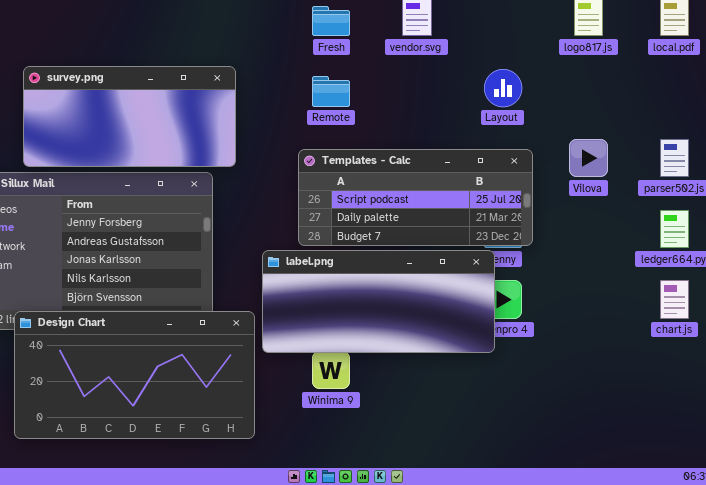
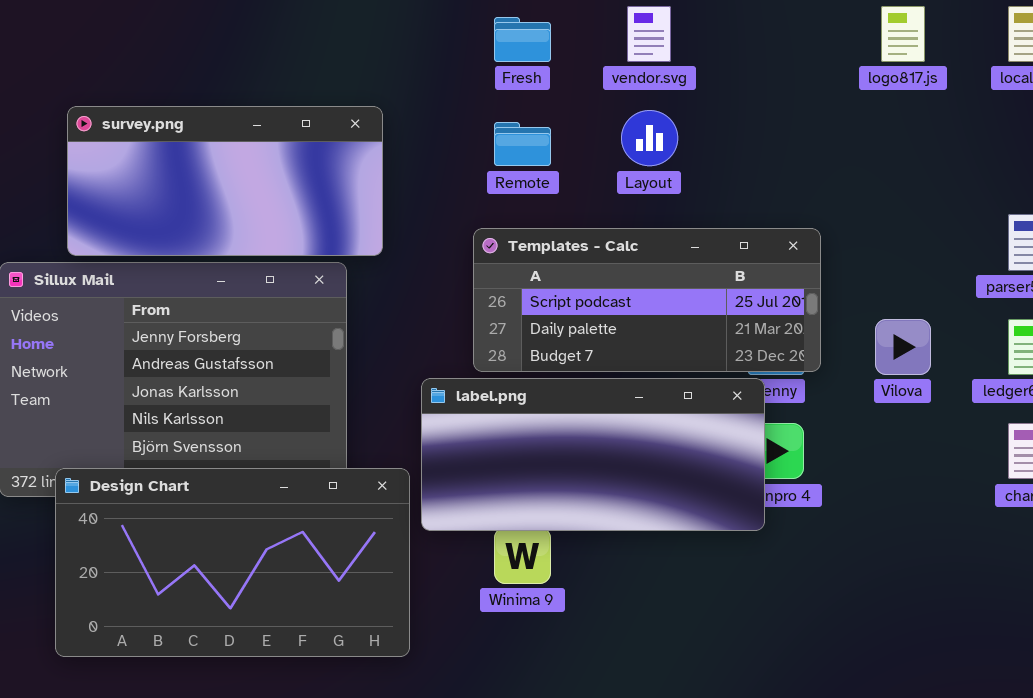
Layout: [484,69,522,107] -> [621,110,678,166], moved
Vilova: [569,139,608,177] -> [875,319,931,375], moved

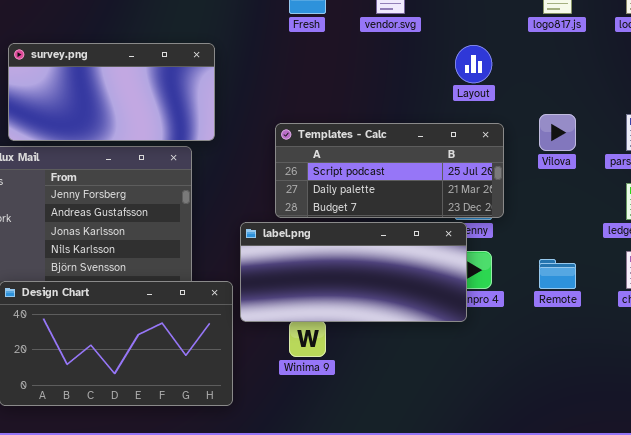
Layout: [621,110,678,166] -> [455,45,492,83], moved
Remote: [494,122,551,166] -> [539,259,576,289], moved
Vilova: [875,319,931,375] -> [539,114,576,151], moved

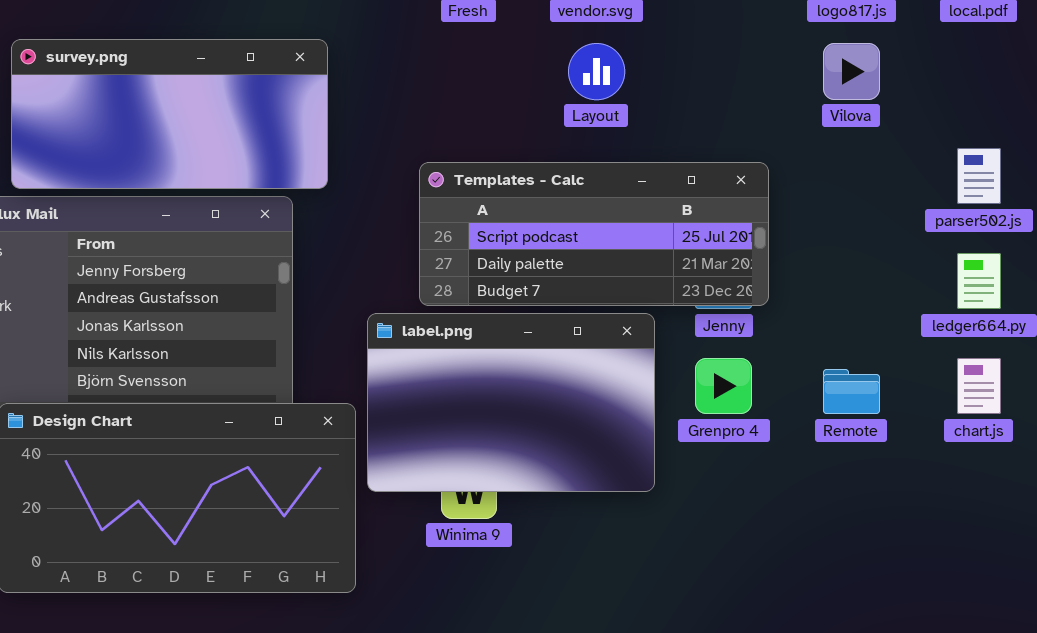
Layout: [455,45,492,83] -> [568,43,625,100], moved
Vilova: [539,114,576,151] -> [823,43,880,100], moved
label.png: [240,222,467,322] -> [367,313,655,492], resized

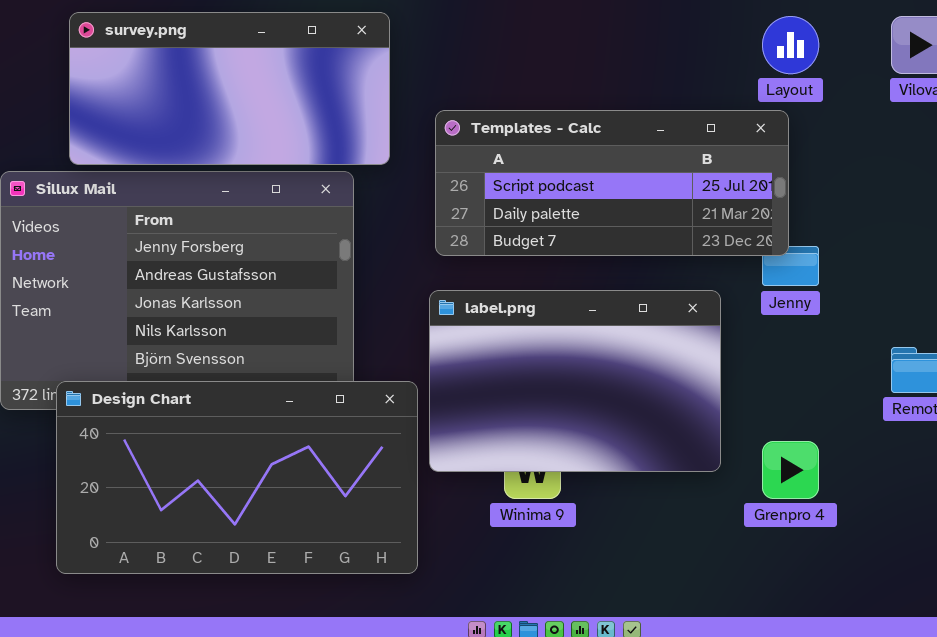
Layout: [568,43,625,100] -> [762,16,819,74], moved
Templates - Calc: [419,162,769,306] -> [435,110,789,256], moved
Grenpro 4: [695,358,752,414] -> [762,441,819,499], moved

